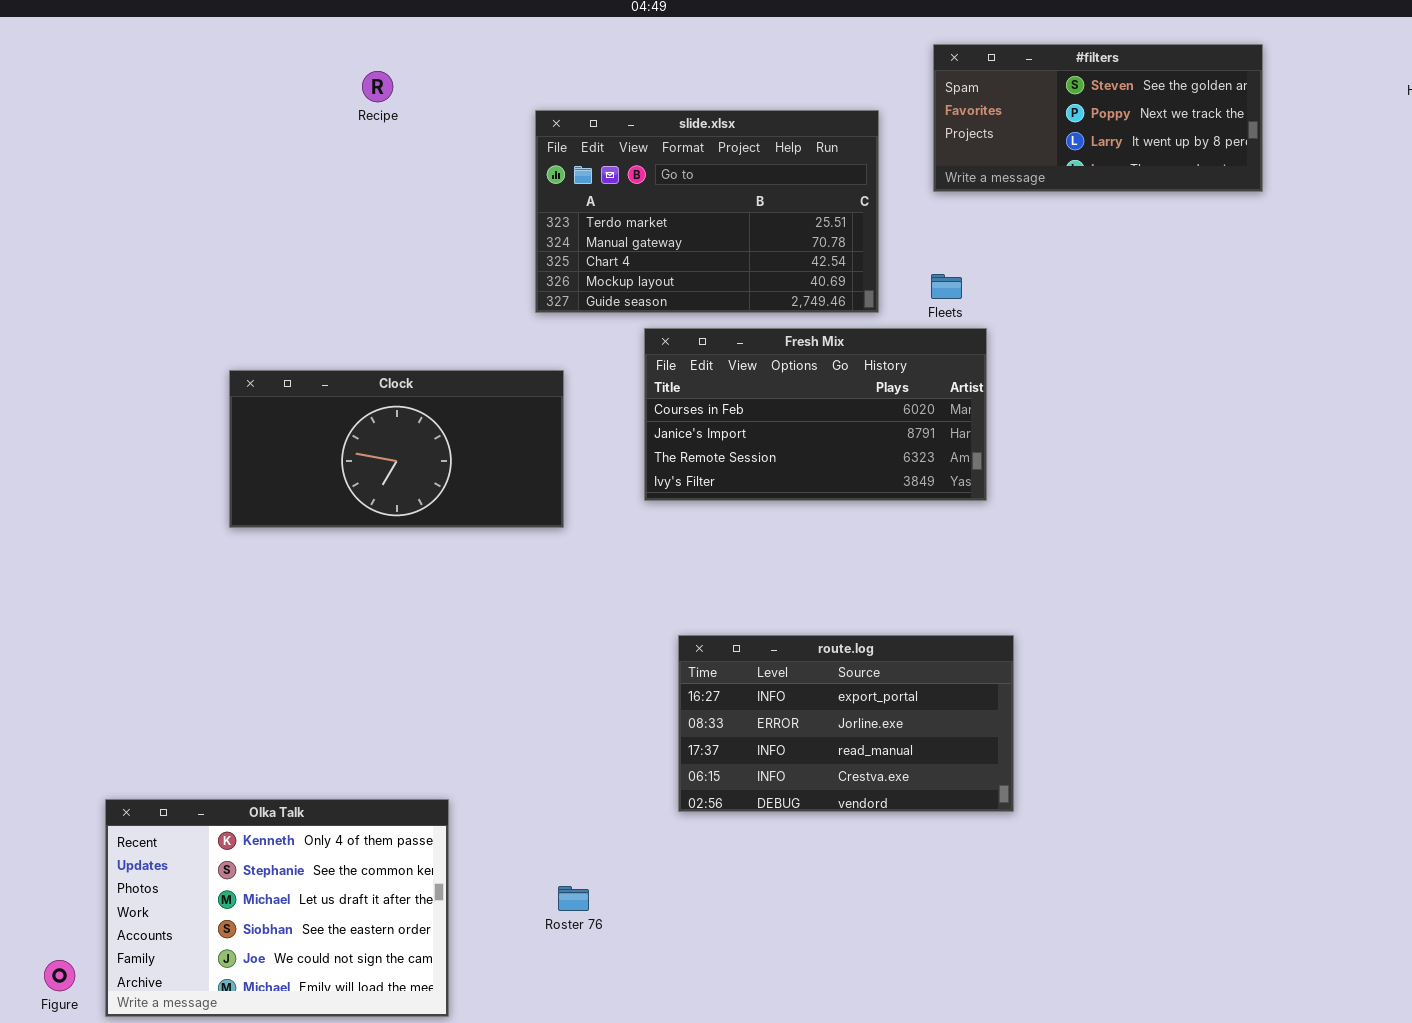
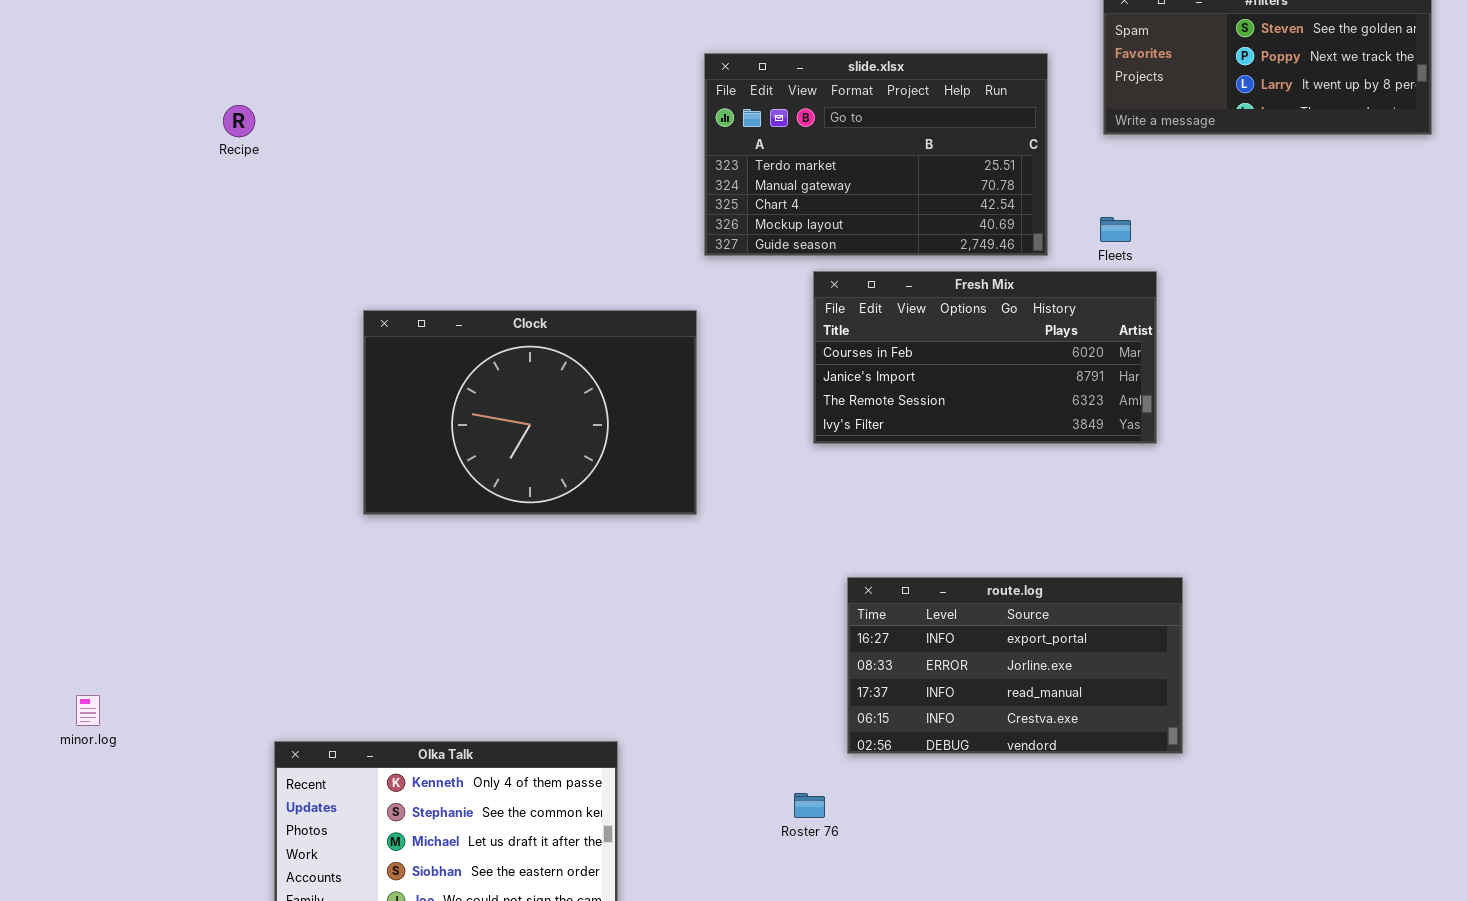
Recipe: [362,71,393,102] -> [223,105,255,137], moved
Clock: [229,370,564,528] -> [363,310,697,515], moved, resized
Roster 76: [558,886,589,911] -> [794,793,825,818], moved

